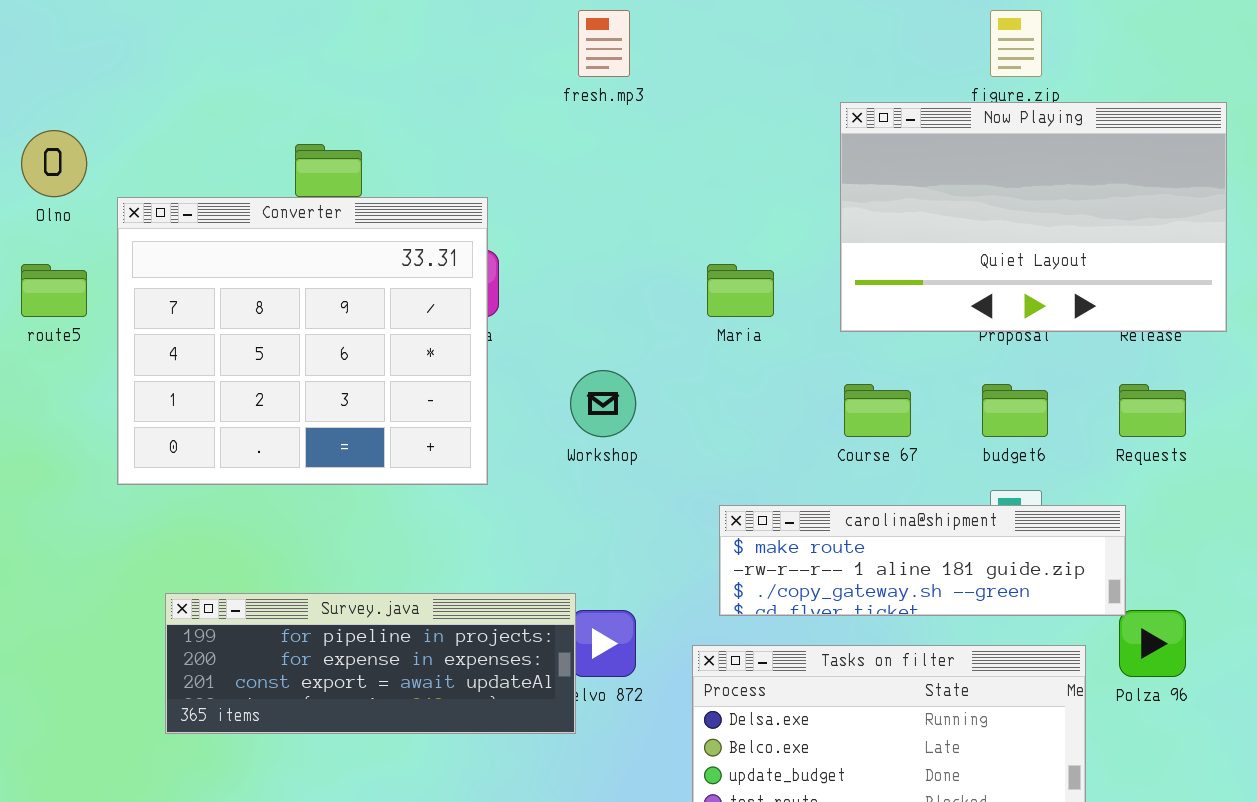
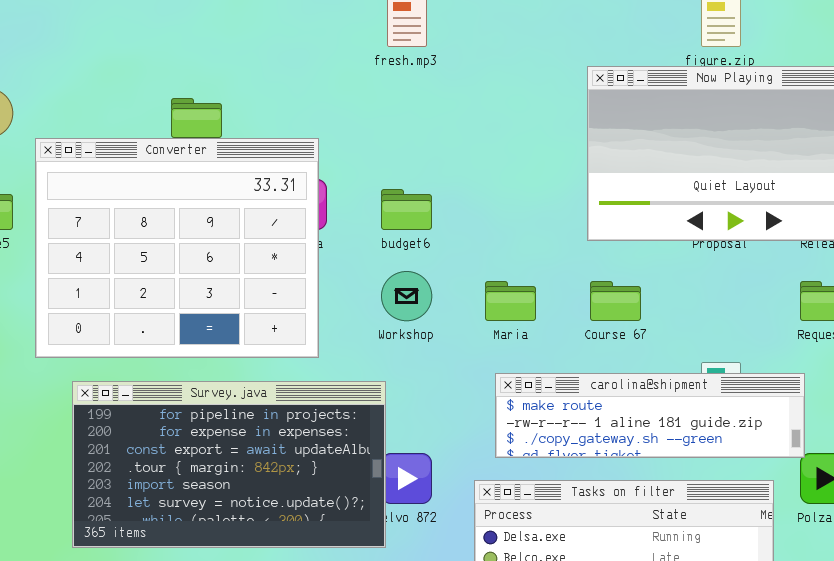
Maria: [707,264,774,317] -> [485,281,536,321], moved
budget6: [982,384,1048,437] -> [381,189,432,230], moved
Survey.java: [165,593,576,734] -> [72,381,386,548], resized

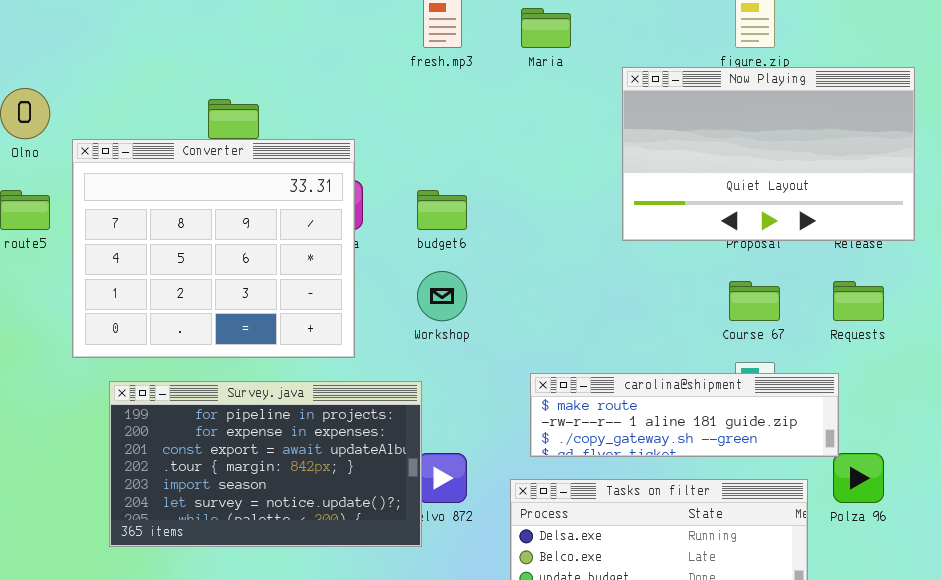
Maria: [485,281,536,321] -> [521,8,571,48], moved
Course 67: [590,281,641,321] -> [729,281,780,321], moved

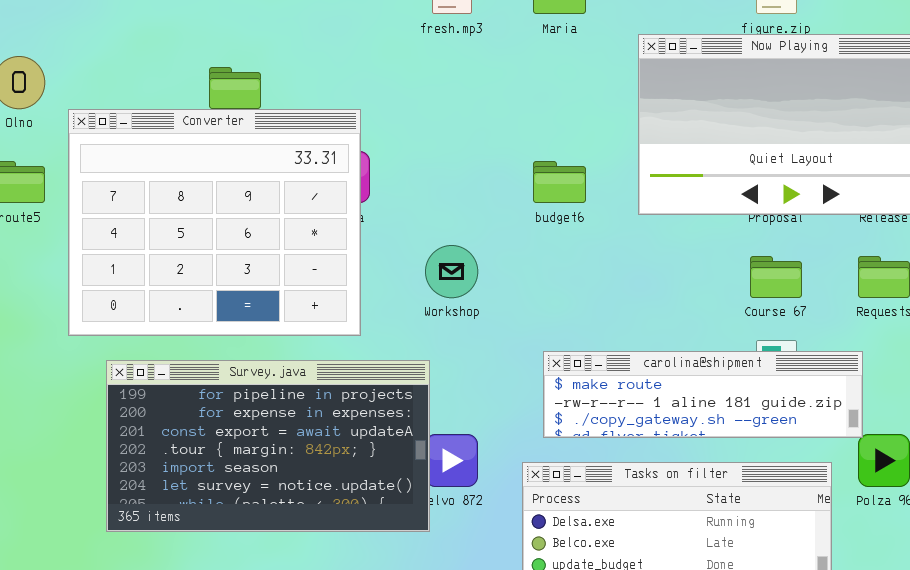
budget6: [417,190,467,230] -> [533,161,586,203], moved

